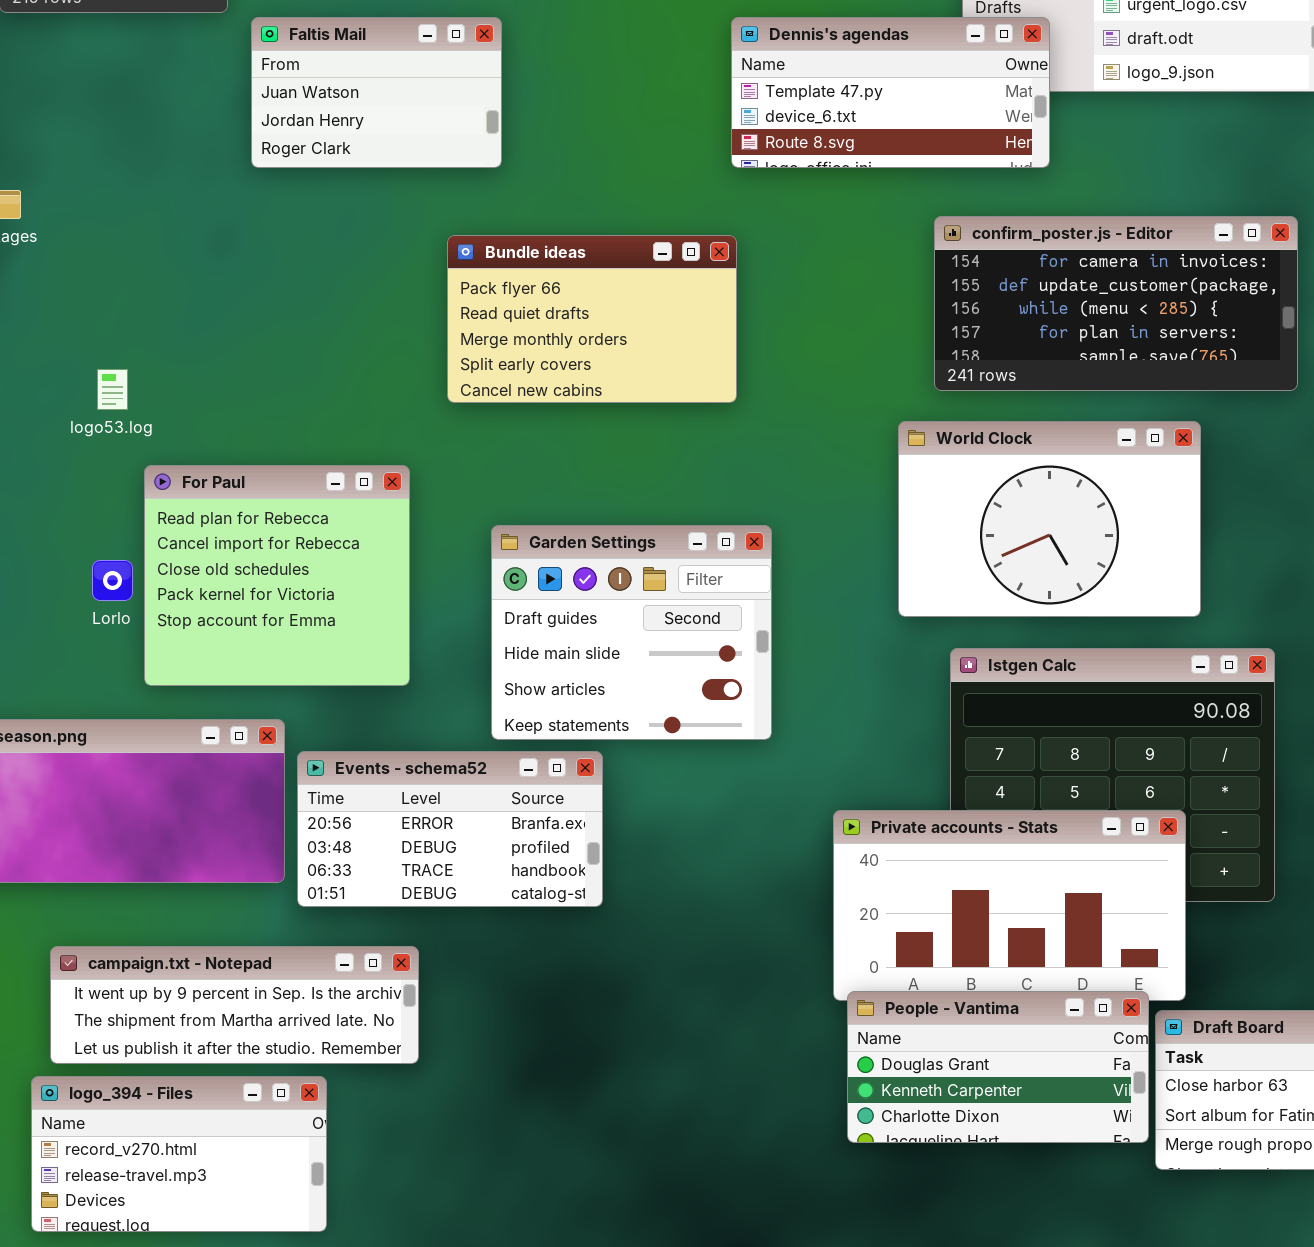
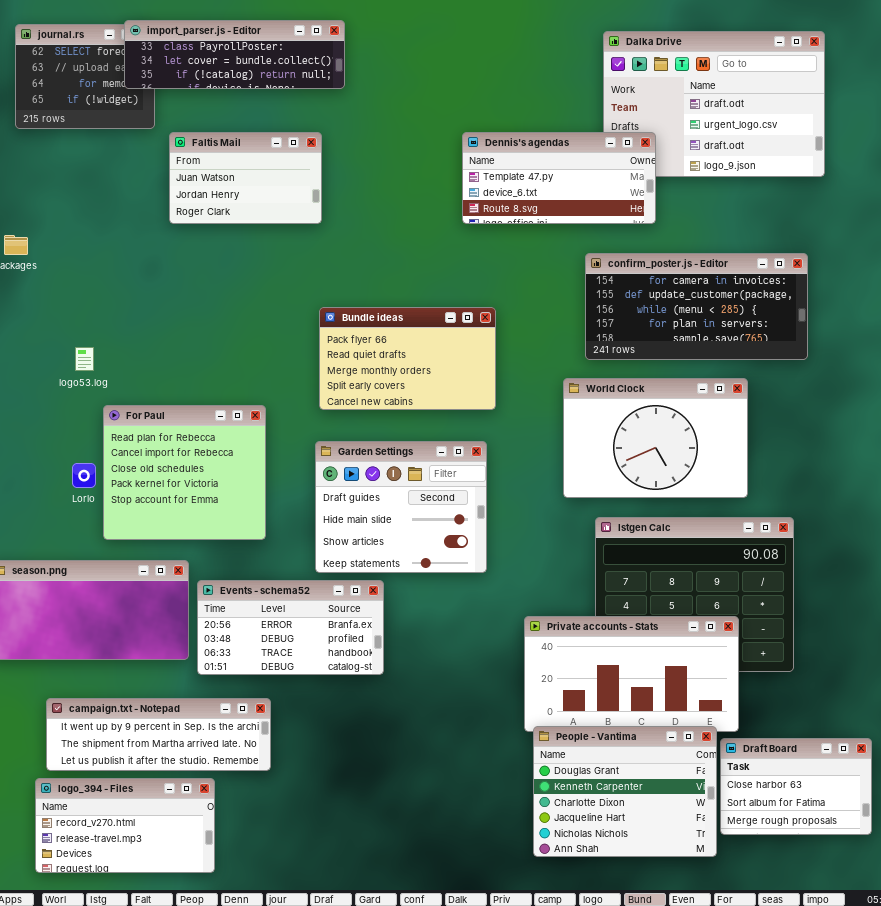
Bundle ideas: [447,235,737,403] -> [319,307,496,410], moved
People - Vantima: [847,991,1149,1143] -> [533,726,717,857], resized

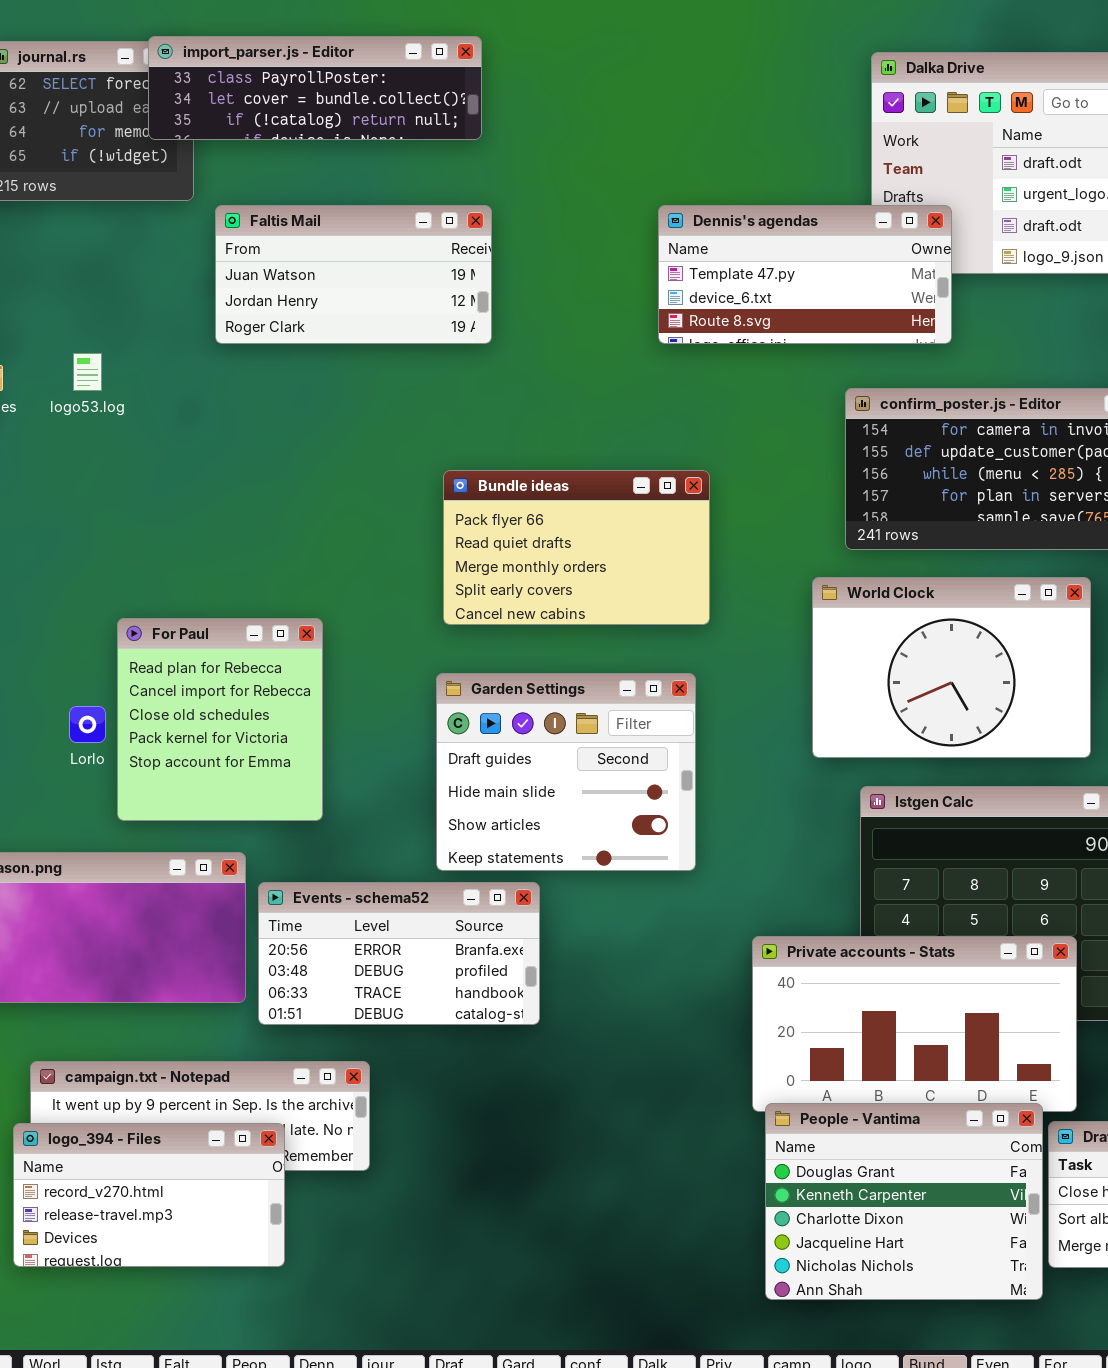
Faltis Mail: [169,132,322,224] -> [215,205,492,344], resized
logo53.log: [75,347,94,371] -> [73,353,102,391], moved
For Paul: [103,405,266,540] -> [117,618,323,821], resized
logo_394 - Files: [35,778,215,873] -> [13,1123,285,1267], moved

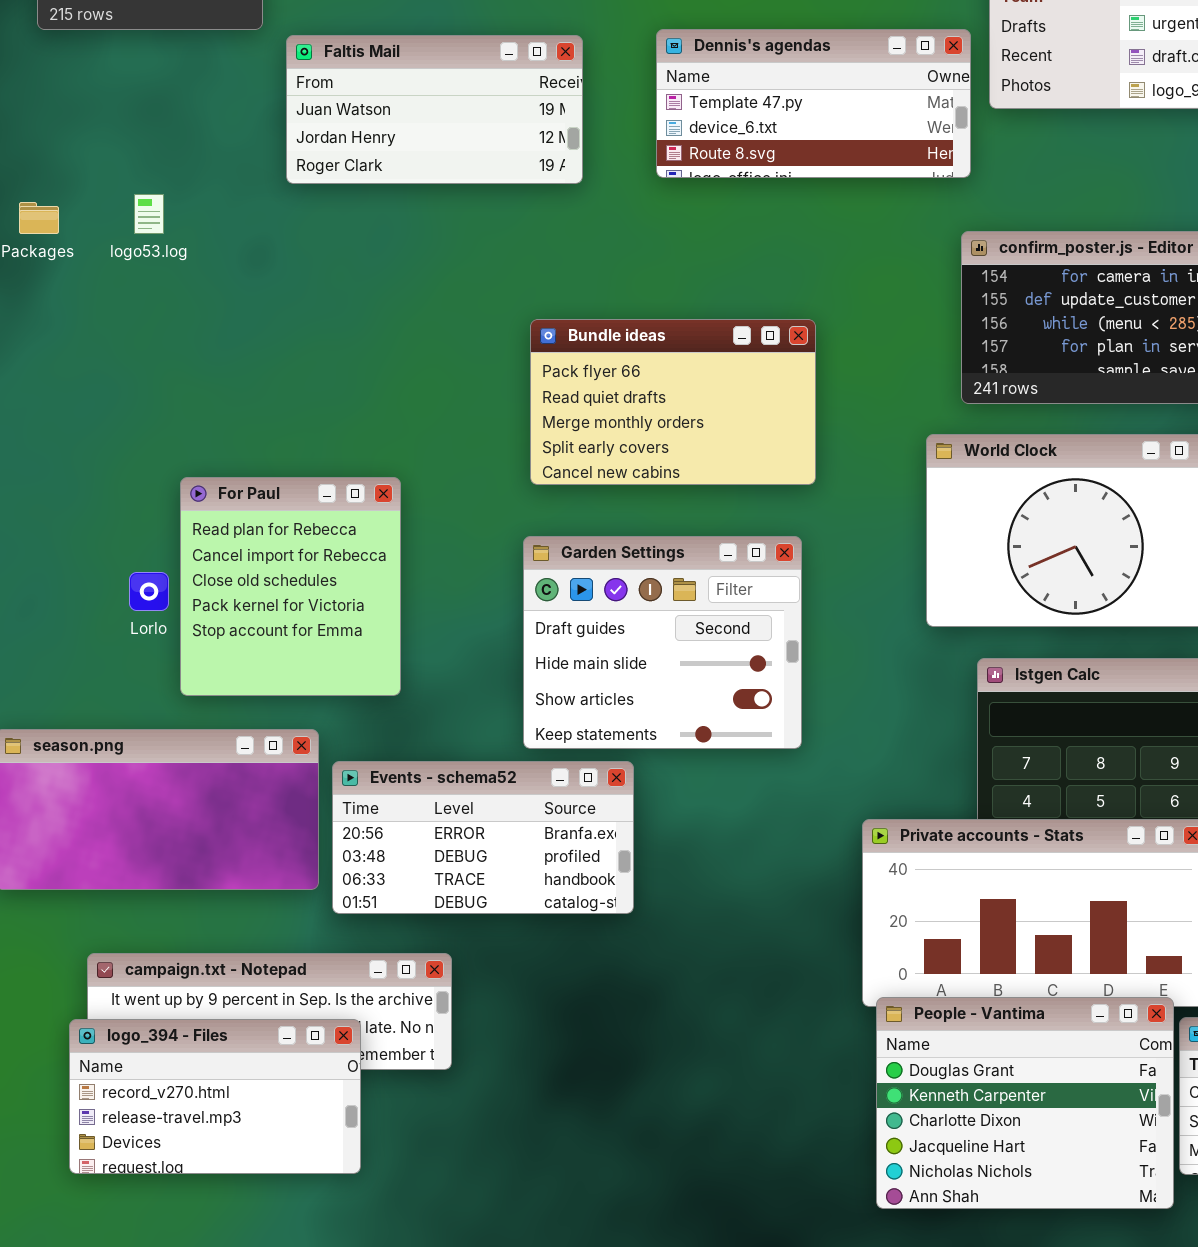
Dennis's agendas: [658,205,952,344] -> [656,29,971,178], moved

